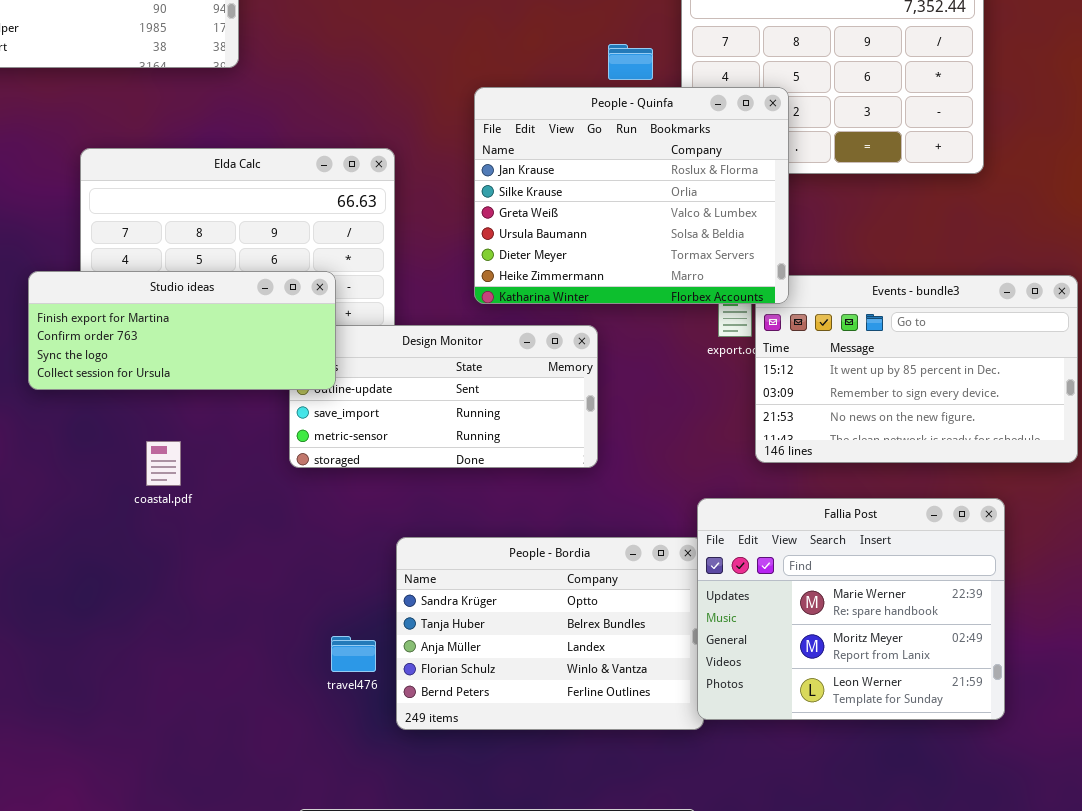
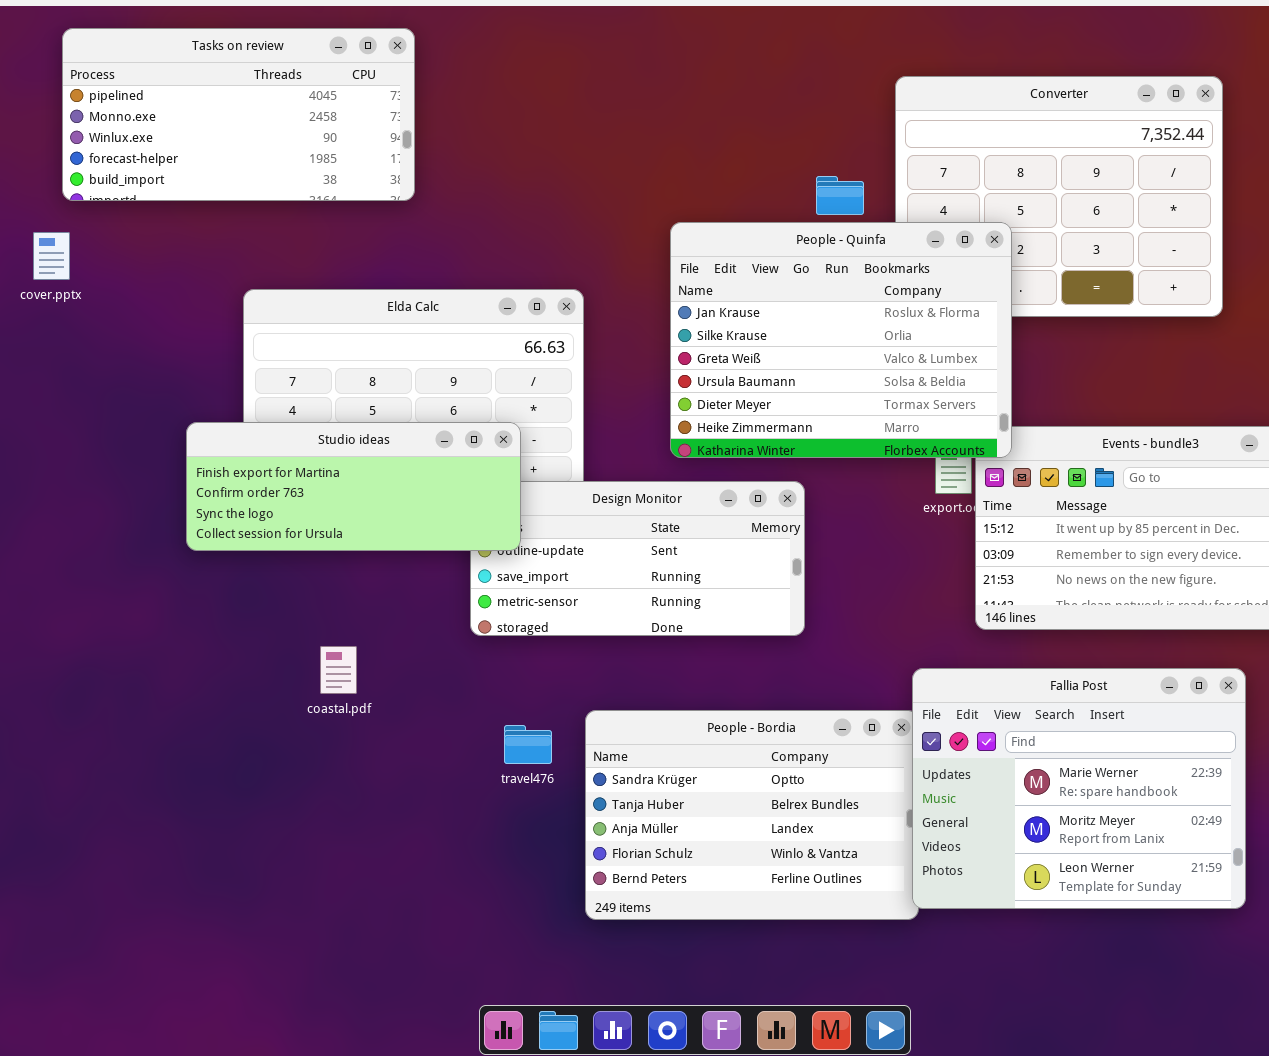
coastal.pdf: [146,441,181,486] -> [320,646,357,694], moved
travel476: [331,636,376,672] -> [504,725,552,764], moved

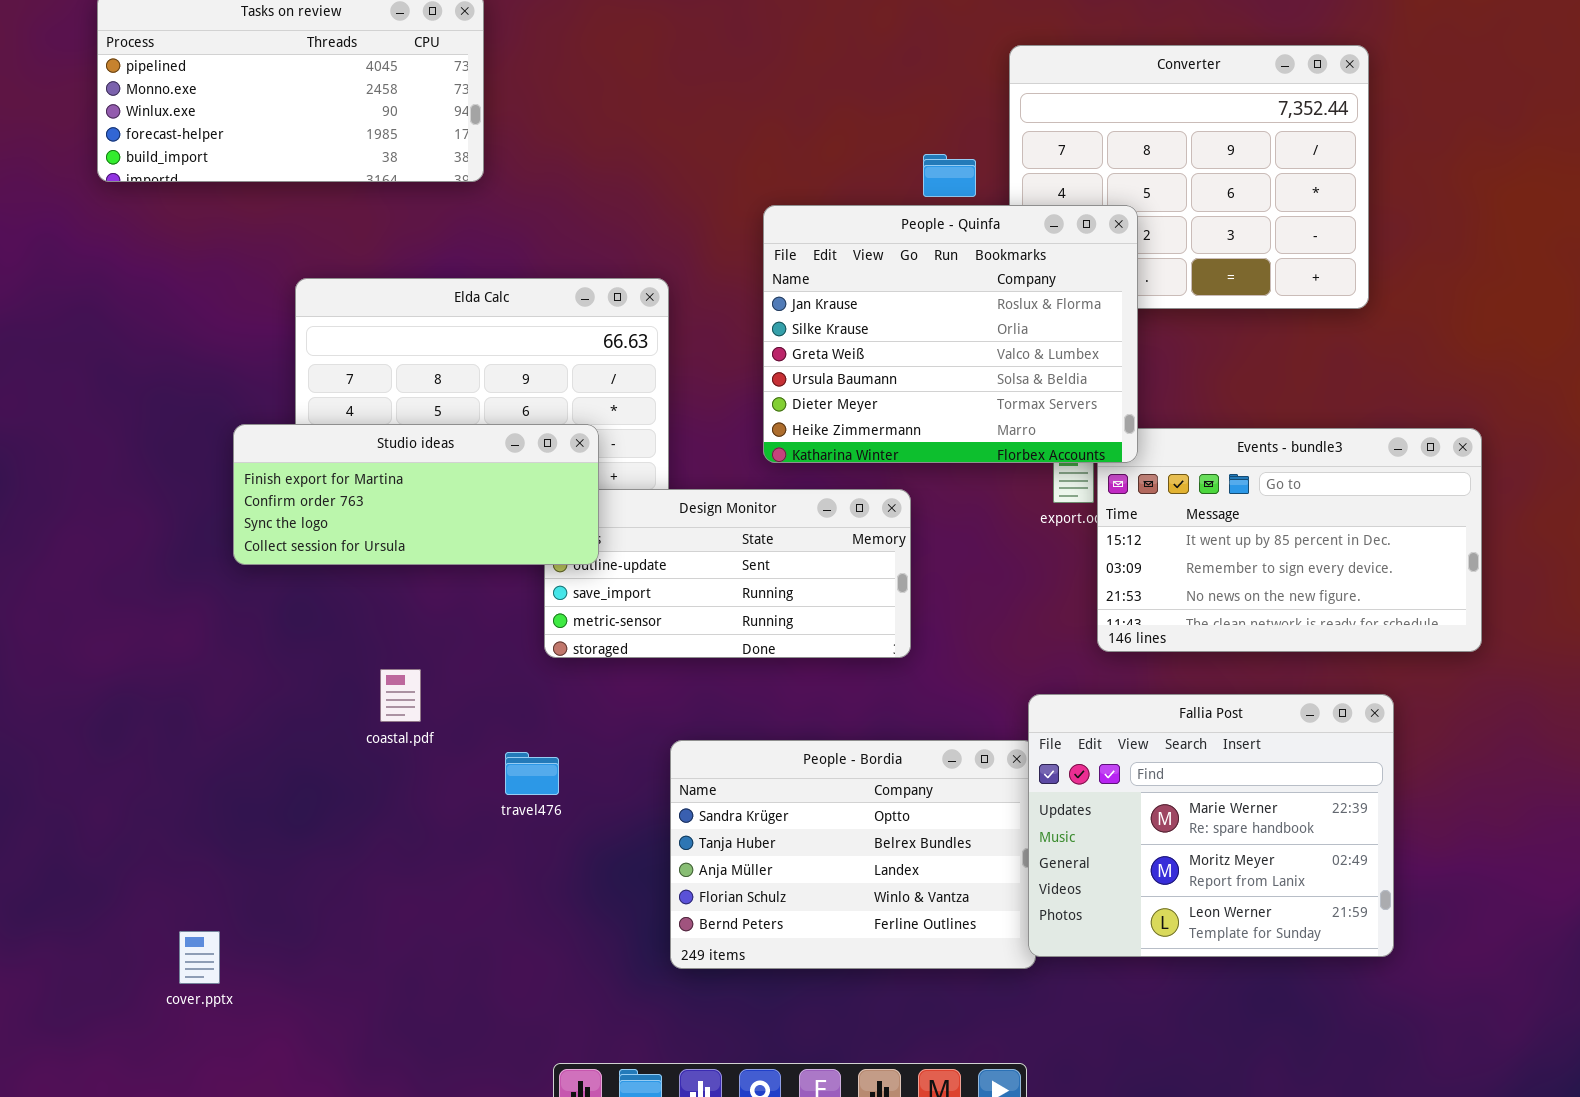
cover.pptx: [33,232,70,280] -> [179,931,220,984], moved
travel476: [504,725,552,764] -> [505,752,559,795], moved

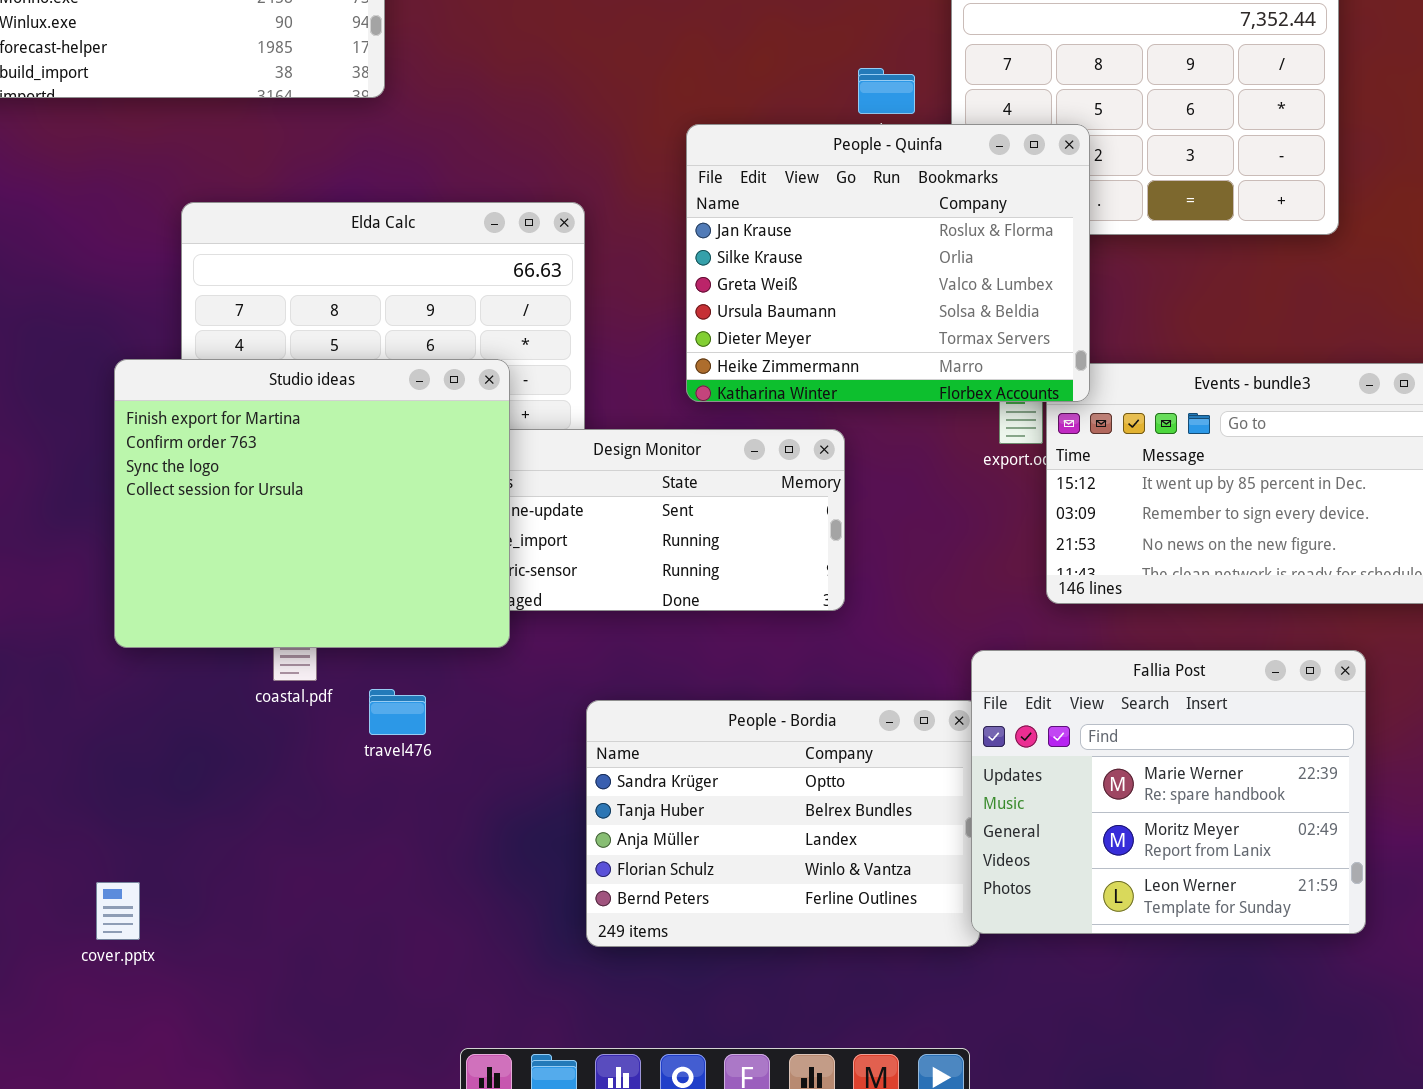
Studio ideas: [233,424,599,565] -> [114,359,510,648], resized
travel476: [505,752,559,795] -> [369,689,426,735], moved
cover.pptx: [179,931,220,984] -> [96,882,140,940], moved

